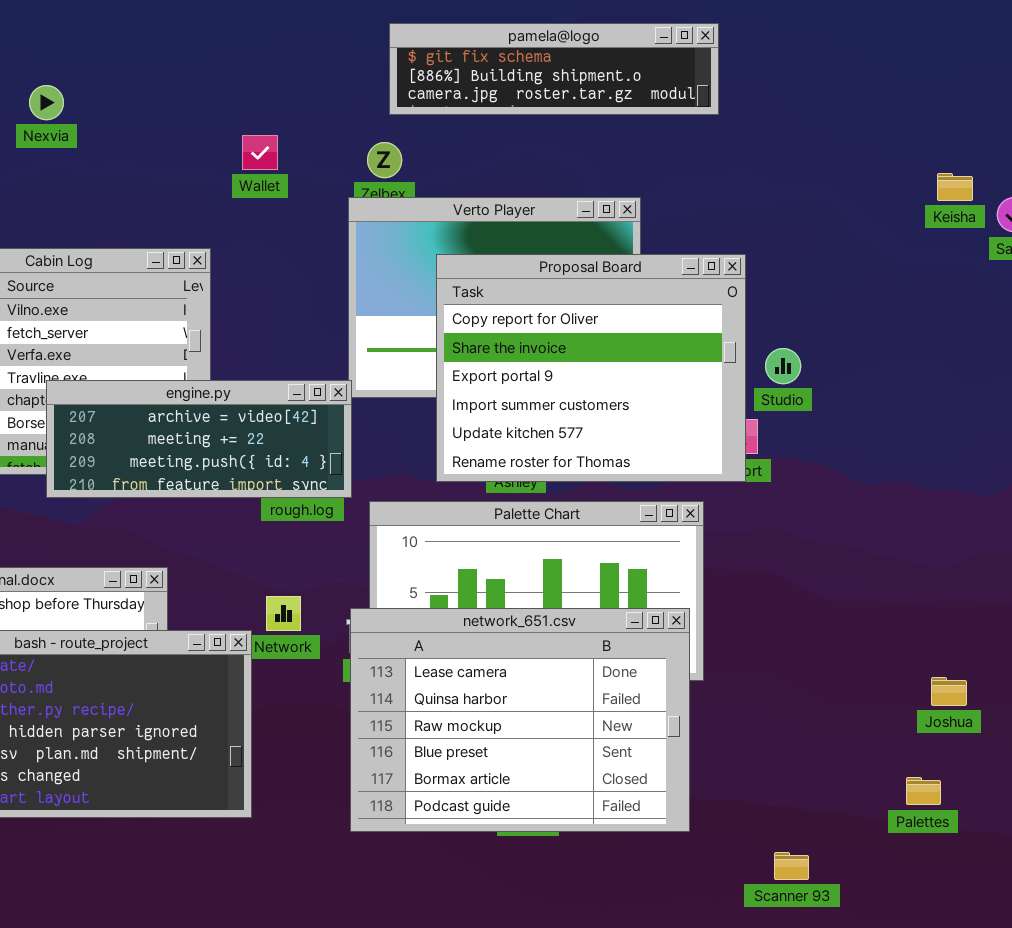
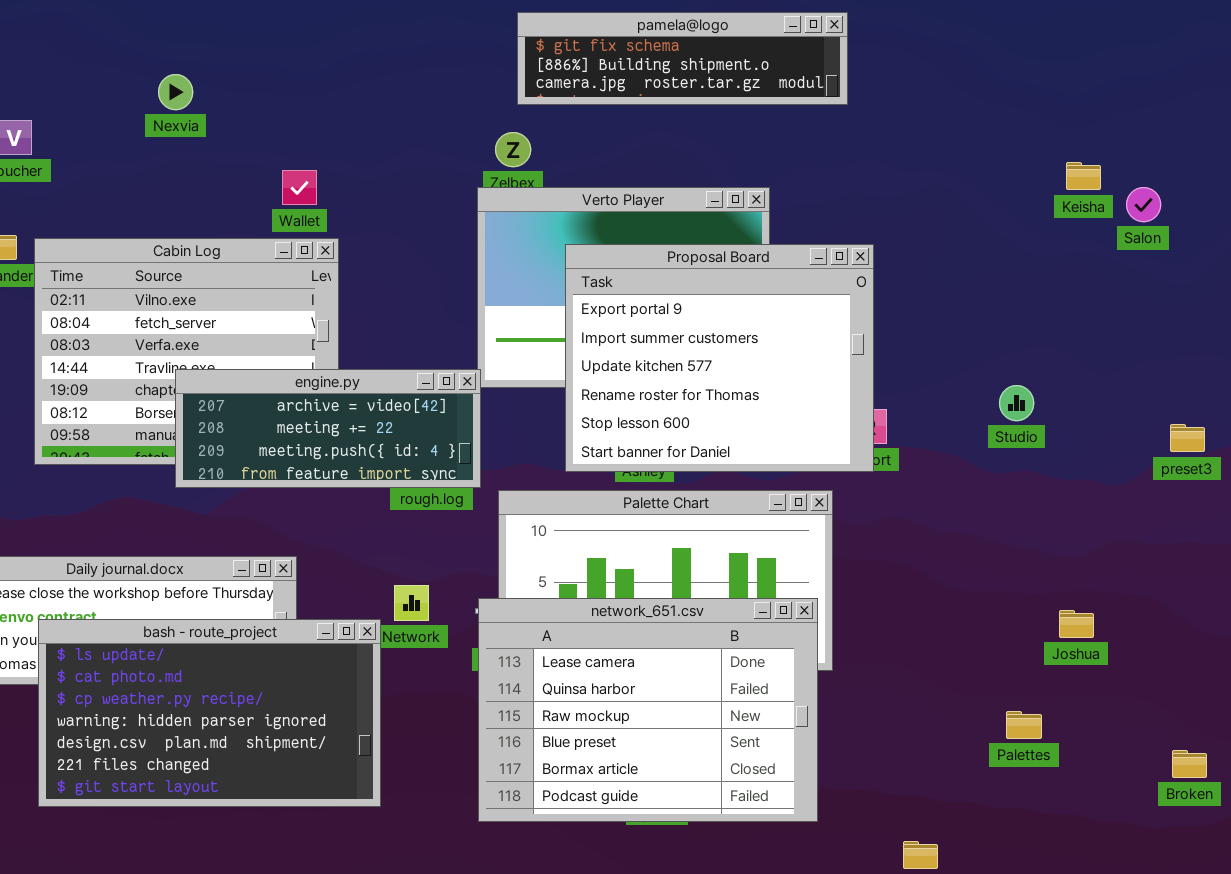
Wallet: [242,135,278,170] -> [282,170,317,205], moved
Proposal Board: [436,254,746,482] -> [565,244,874,472], scrolled down 2 rows
Studio: [765,348,801,384] -> [999,385,1034,421], moved
Joshua: [931,677,967,706] -> [1059,610,1094,638], moved
Palettes: [906,777,941,805] -> [1006,711,1042,739], moved

